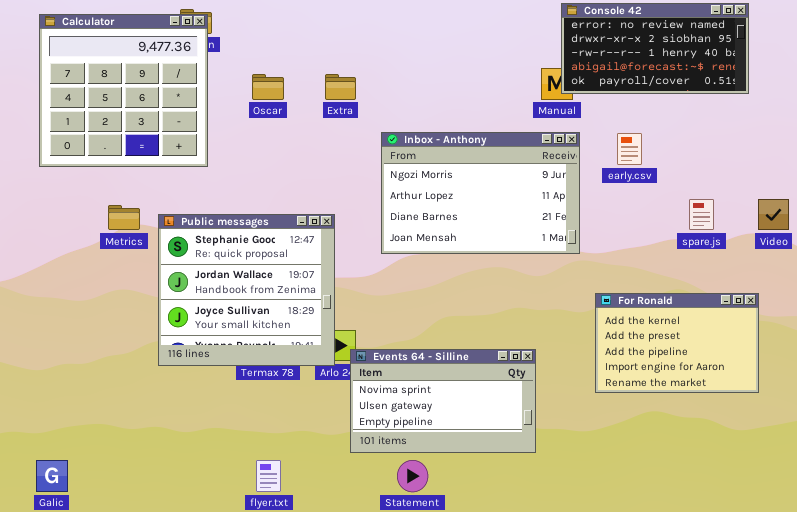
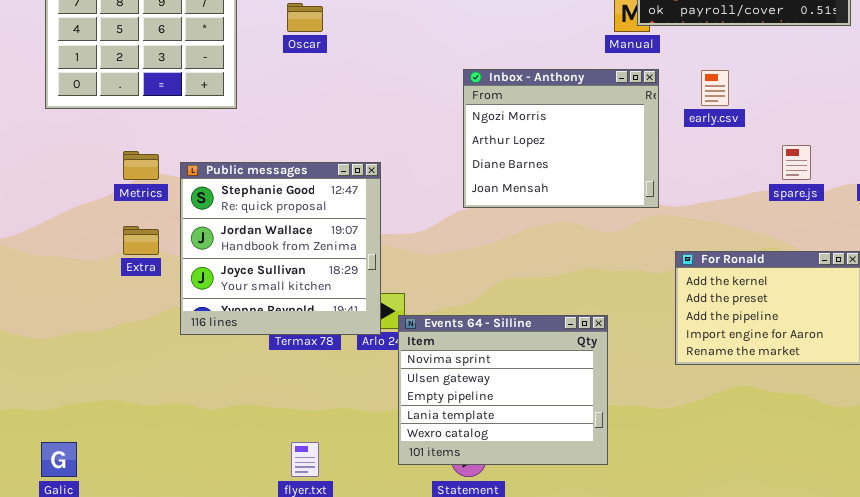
Extra: [325,74,356,100] -> [123,226,159,255], moved
Inbox - Anthony: [381,132,580,254] -> [463,69,659,208], resized
Events 64 - Silline: [350,349,536,453] -> [398,315,608,465], resized

